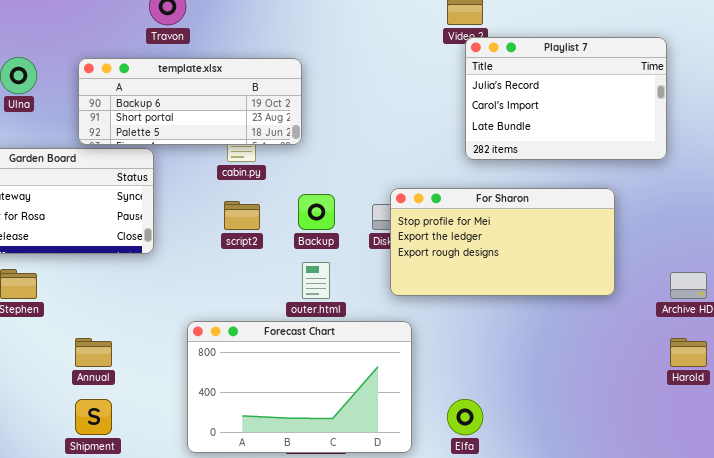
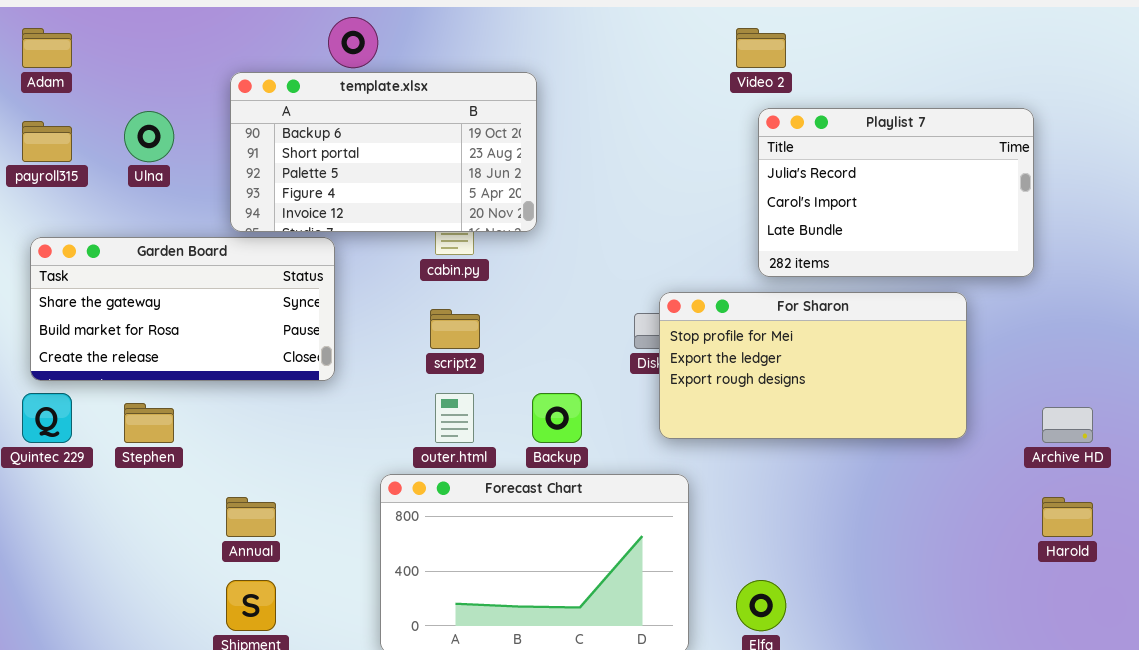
Playlist 7: [465,37,667,160] -> [758,108,1034,277], moved
template.xlsx: [78,58,302,145] -> [230,72,537,232], resized
Backup: [298,194,335,230] -> [532,393,582,443], moved
outer.html: [302,262,330,299] -> [435,393,474,443], moved

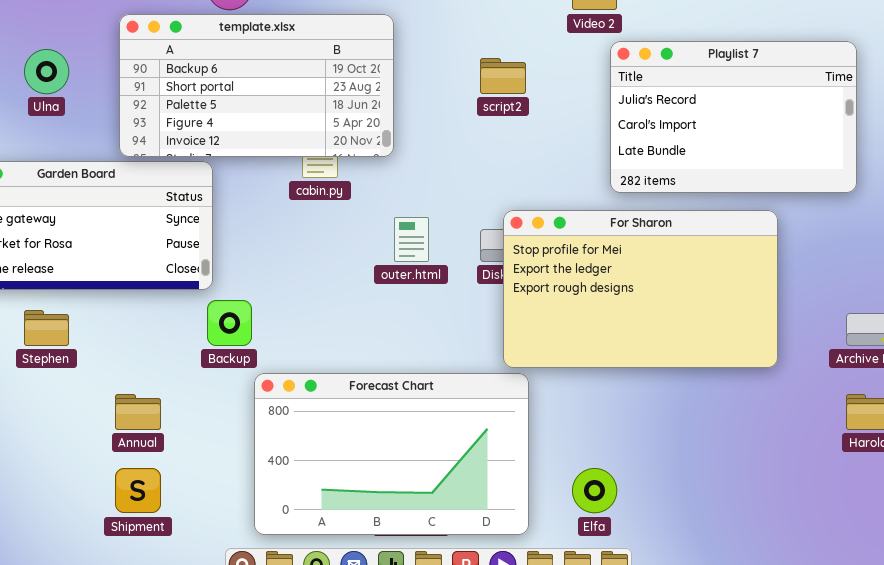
Playlist 7: [758,108,1034,277] -> [610,41,857,193], moved
For Sharon: [659,292,967,439] -> [503,210,778,368], resized
script2: [430,309,480,349] -> [480,58,526,94], moved
outer.html: [435,393,474,443] -> [394,217,429,262], moved
Backup: [532,393,582,443] -> [207,300,252,346], moved

